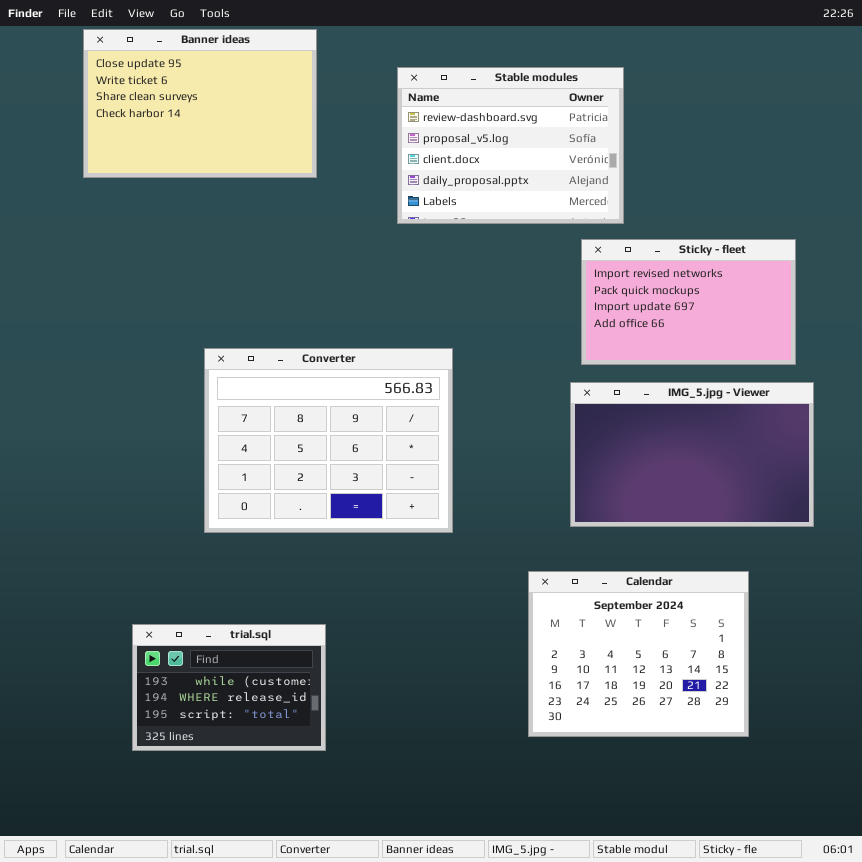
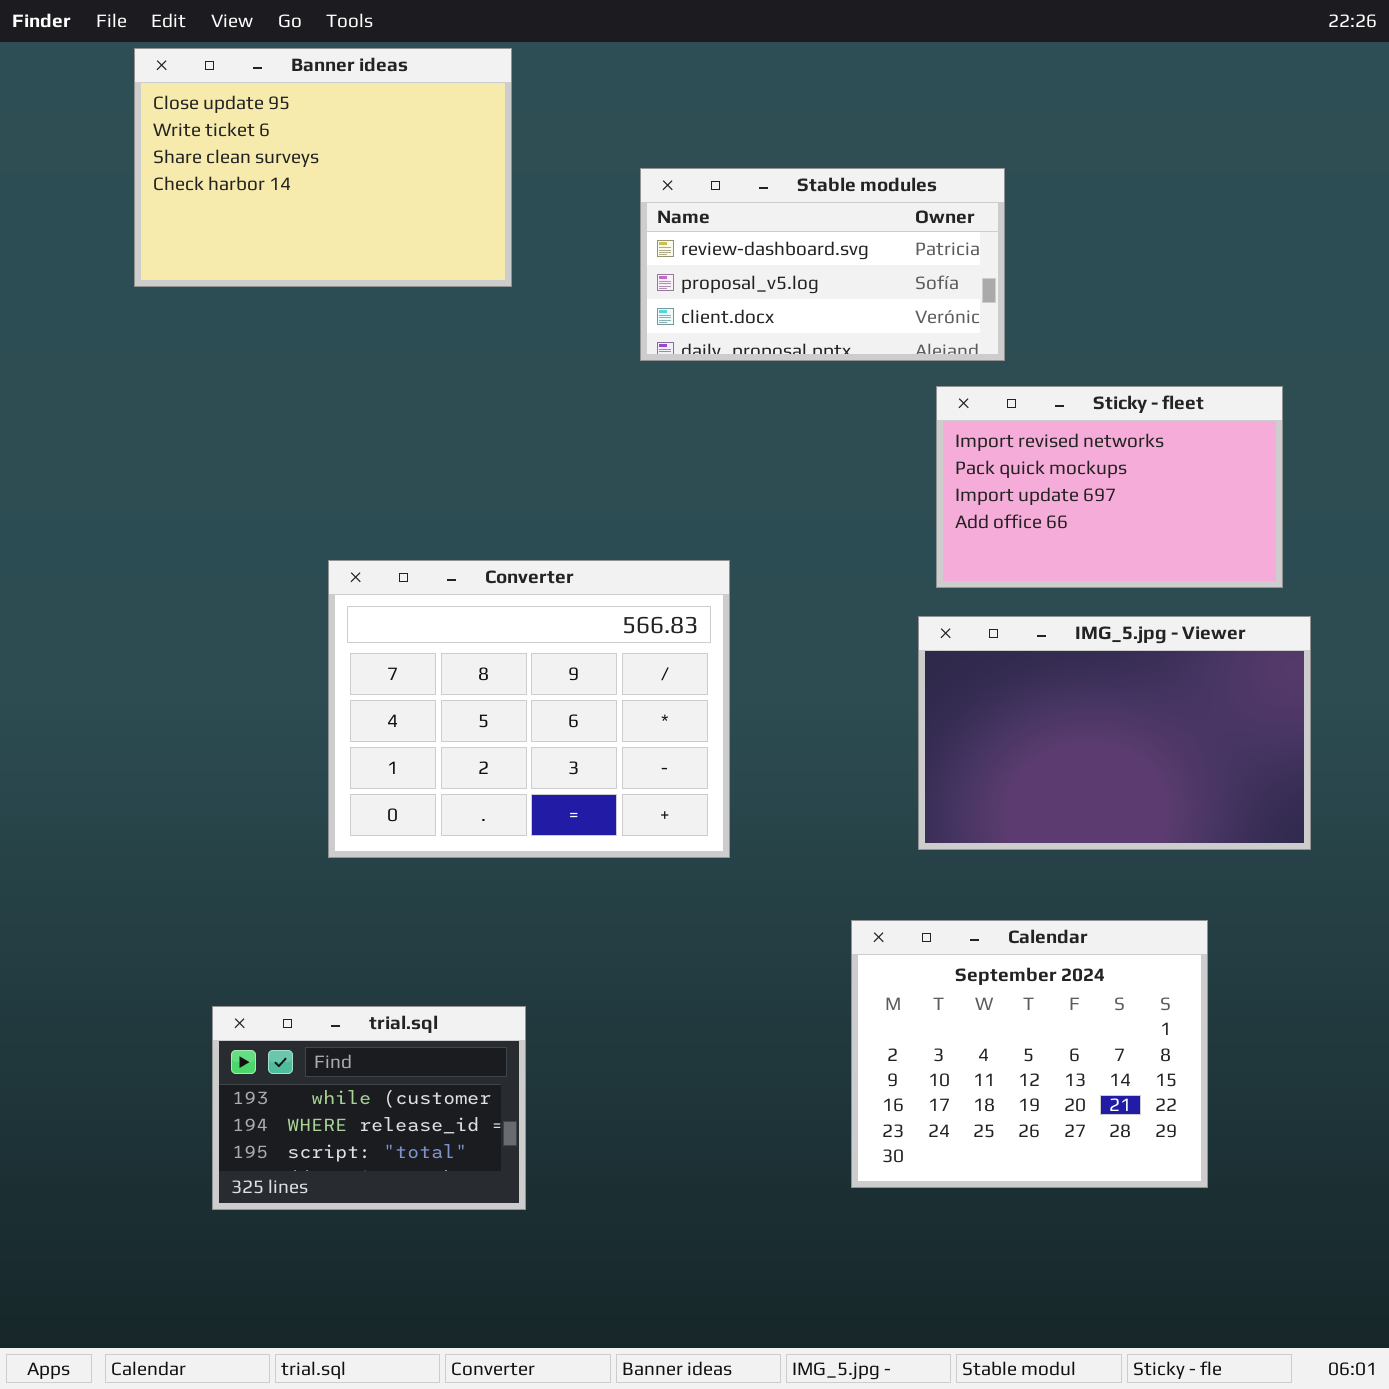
Stable modules: [397,67,624,224] -> [640,168,1005,361], resized

